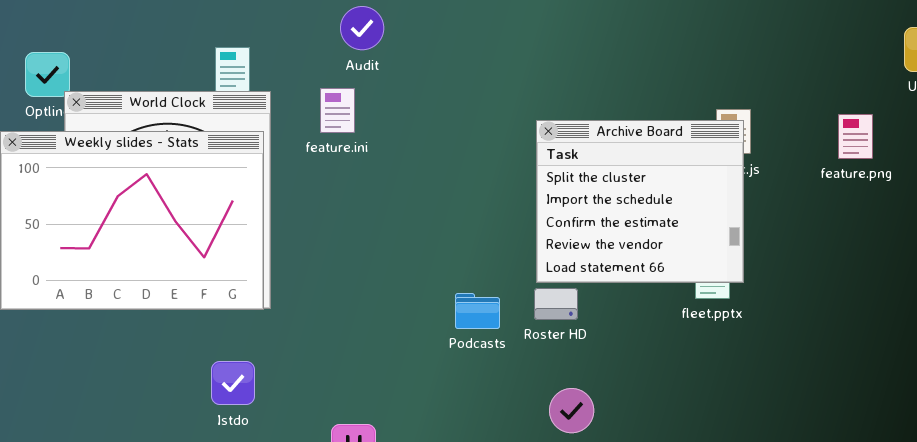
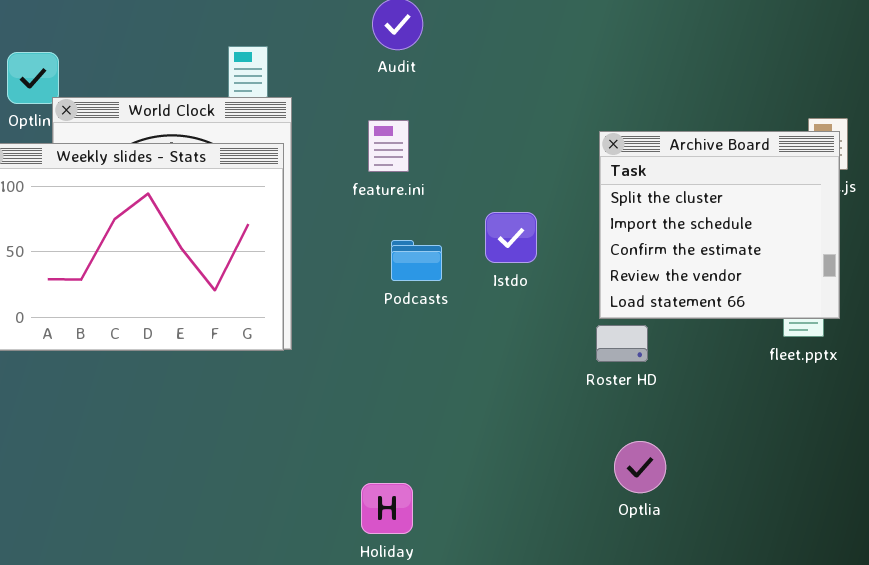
feature.ini: [320,88,355,133] -> [368,120,409,172], moved
Podcasts: [455,293,500,329] -> [391,240,442,281], moved
Istdo: [211,361,255,405] -> [485,212,537,263], moved

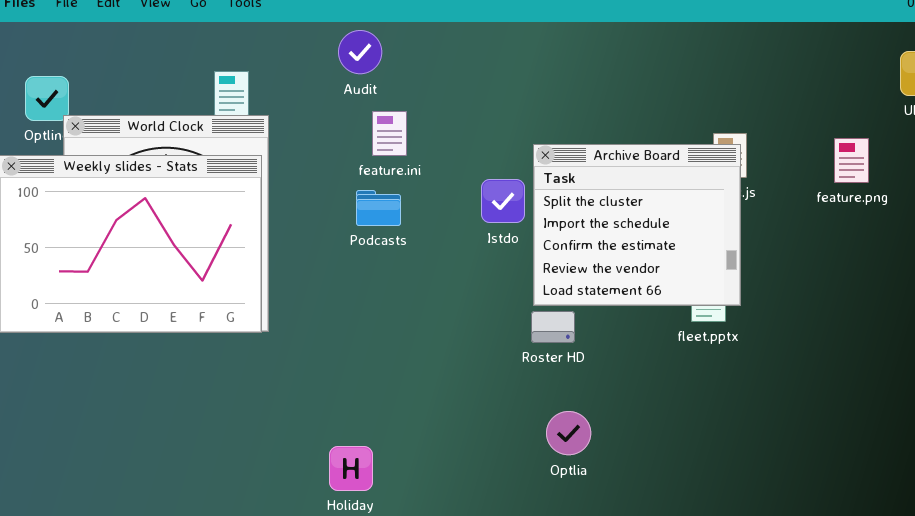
feature.ini: [368,120,409,172] -> [372,111,407,156], moved
Istdo: [485,212,537,263] -> [481,179,525,223], moved
Podcasts: [391,240,442,281] -> [356,190,401,226], moved

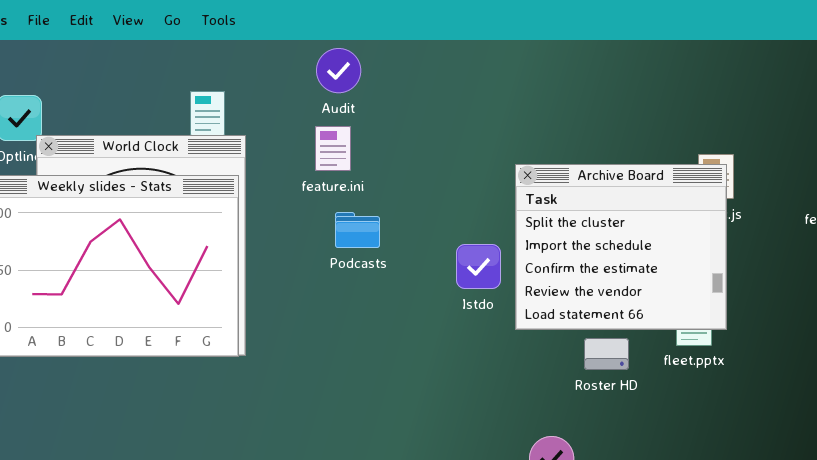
feature.ini: [372,111,407,156] -> [315,126,351,171], moved
Istdo: [481,179,525,223] -> [456,244,501,289], moved
Roster HD: [531,311,575,343] -> [584,338,629,370], moved

